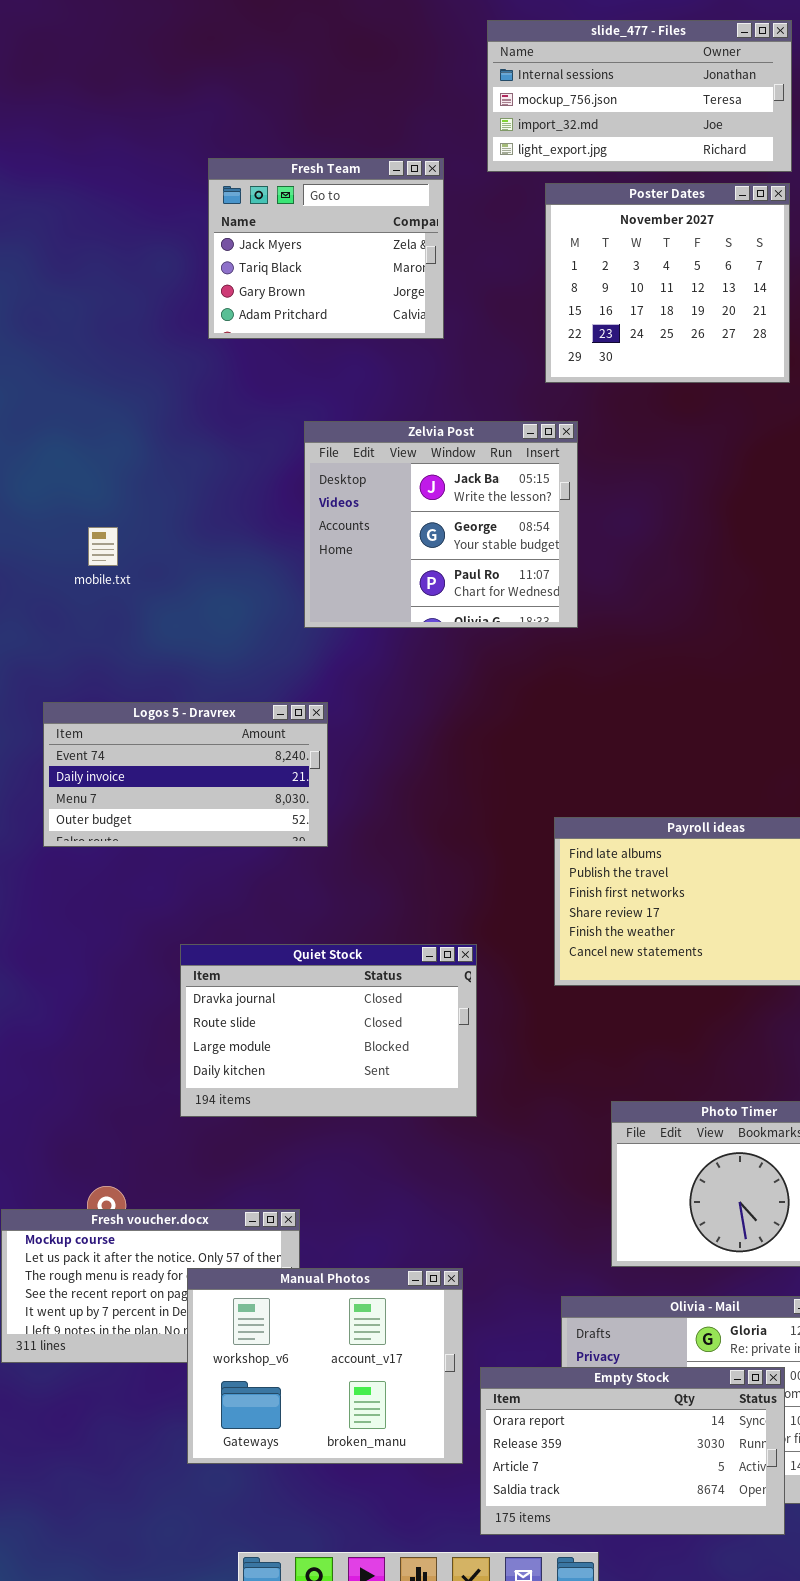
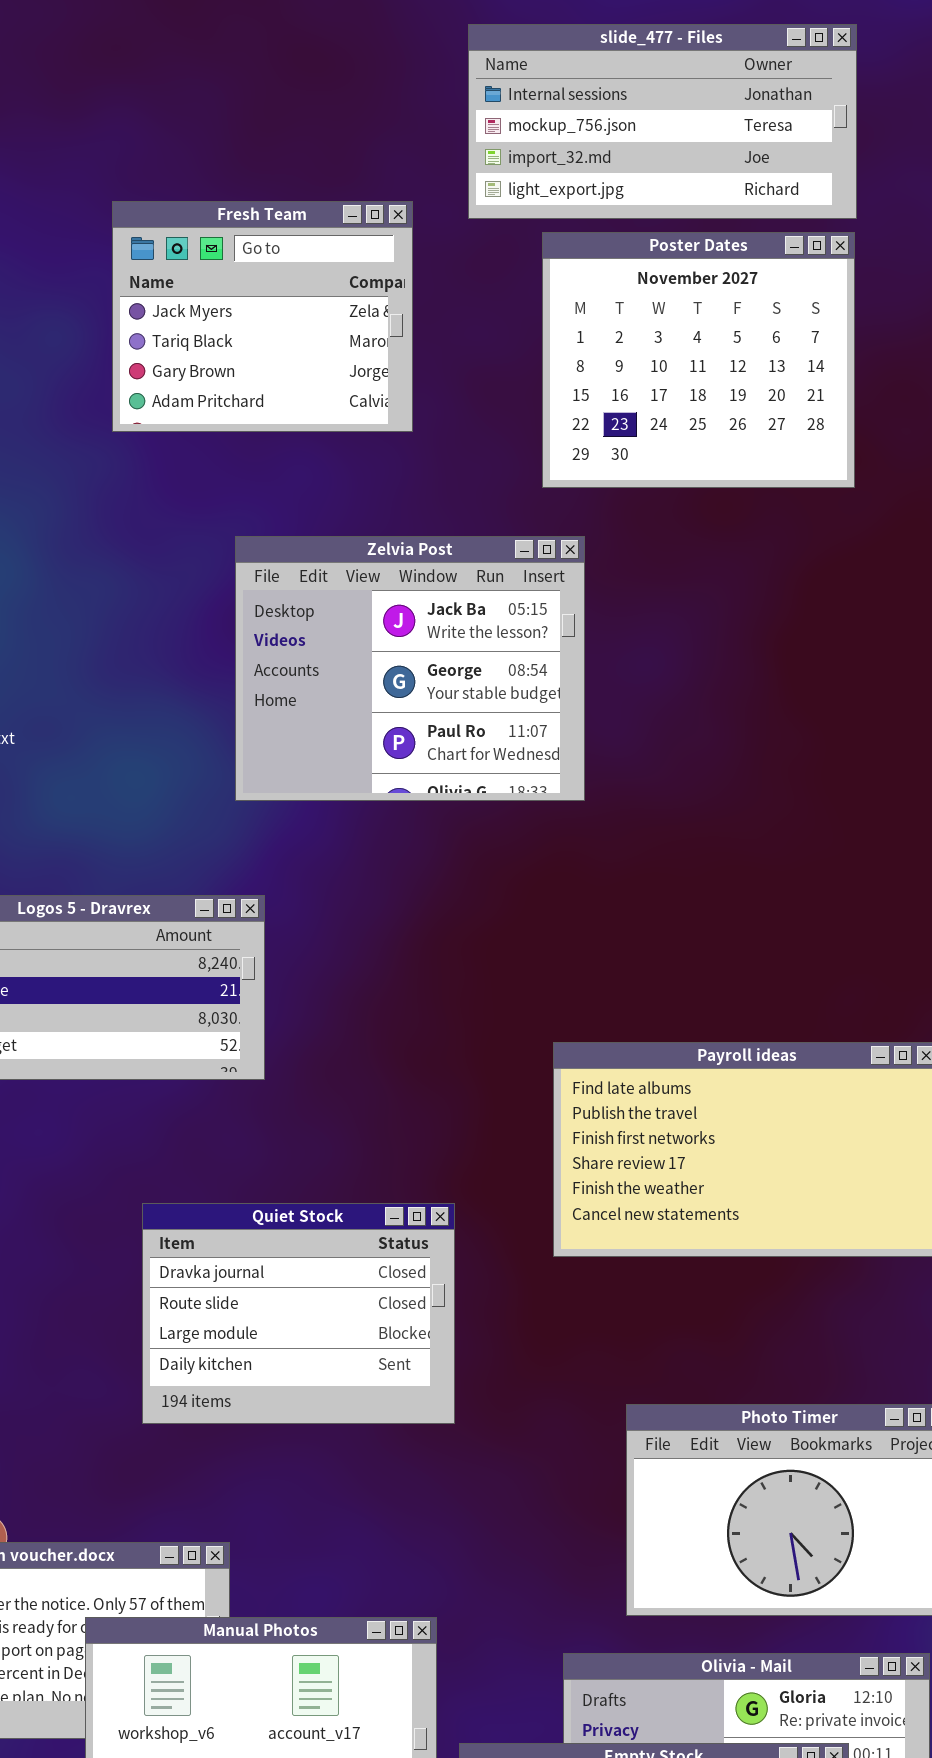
Quiet Stock: [180,944,477,1117] -> [142,1203,455,1424], resized

